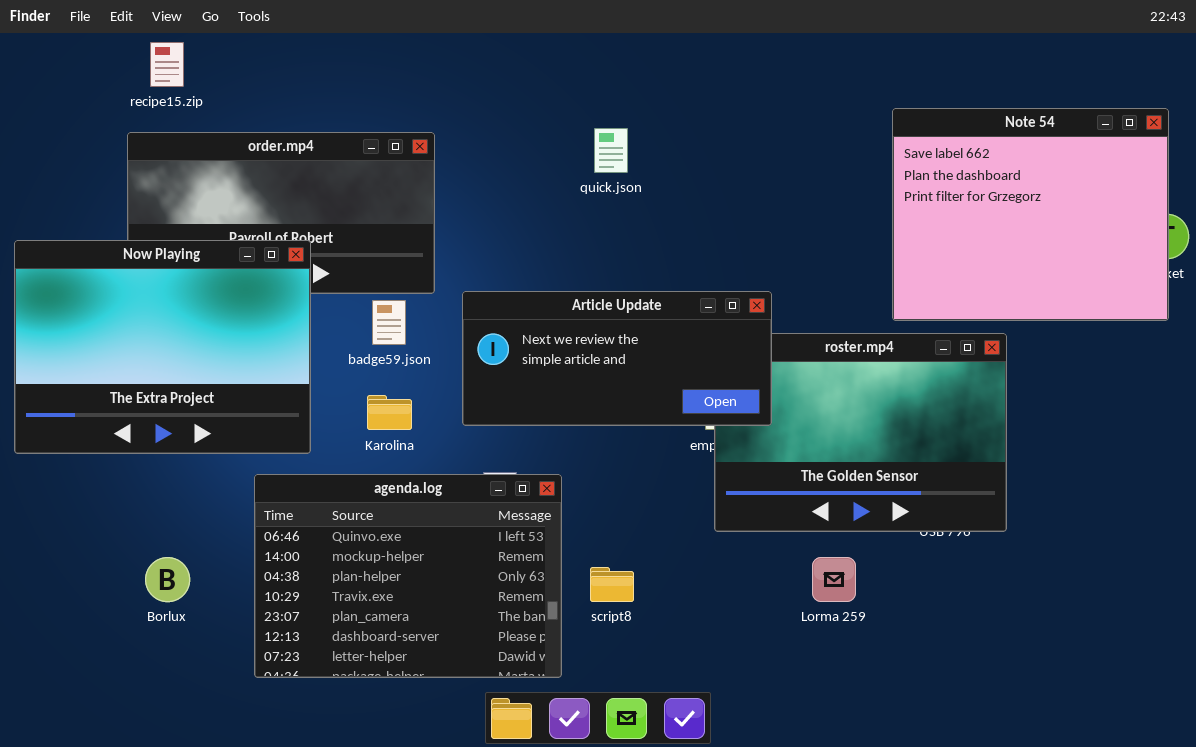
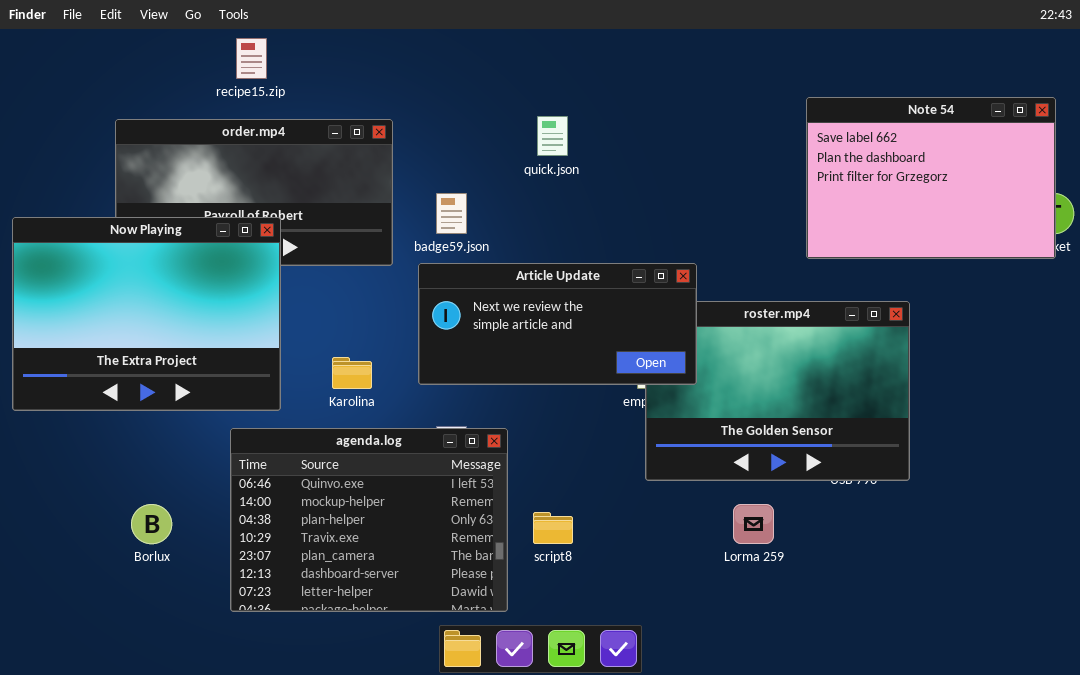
recipe15.zip: [150,42,184,87] -> [236,38,267,79], moved
Note 54: [892,108,1169,321] -> [806,97,1056,259], resized
badge59.json: [372,300,406,345] -> [436,193,467,234], moved

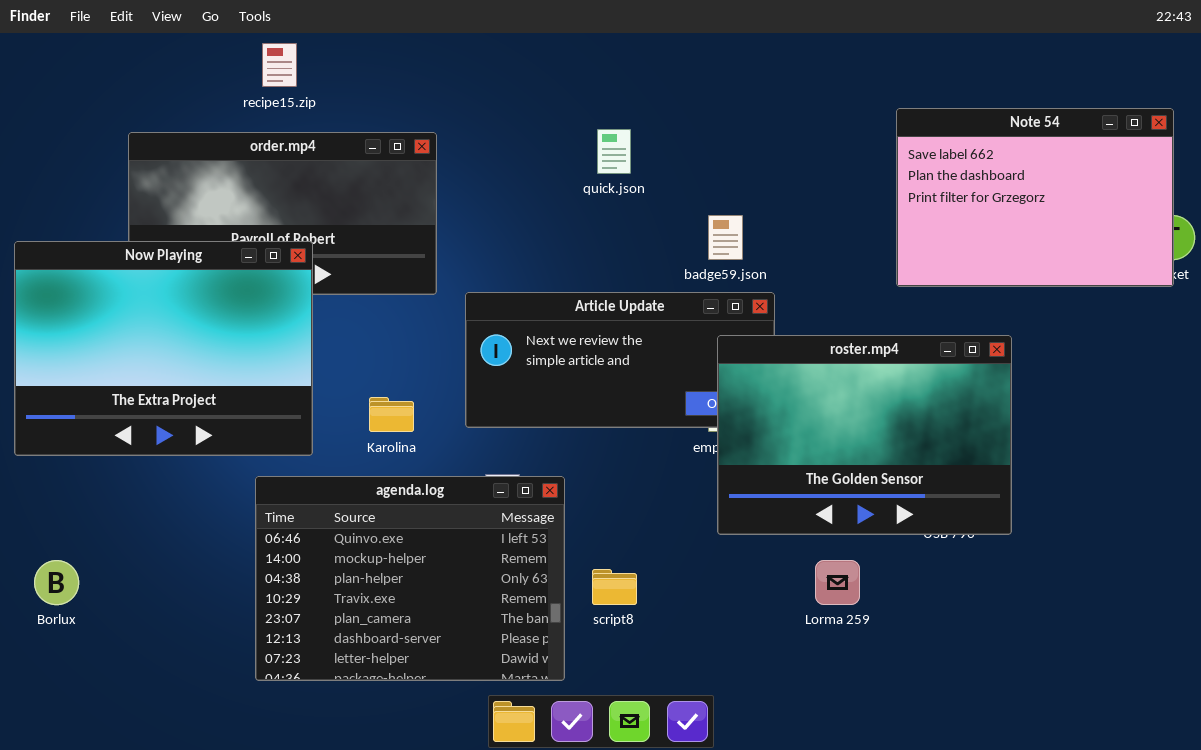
badge59.json: [436,193,467,234] -> [708,215,743,260], moved
roster.mp4: [645,301,910,481] -> [717,335,1012,535], raised
Borlux: [131,504,172,544] -> [34,560,79,605], moved

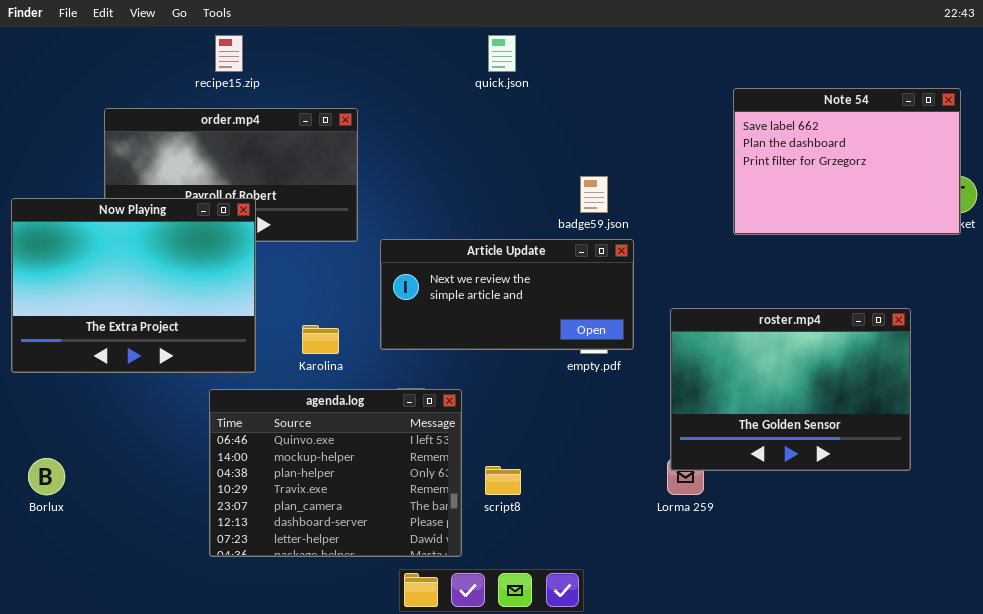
quick.json: [597,129,631,174] -> [488,35,516,72], moved
roster.mp4: [717,335,1012,535] -> [670,308,911,471], moved

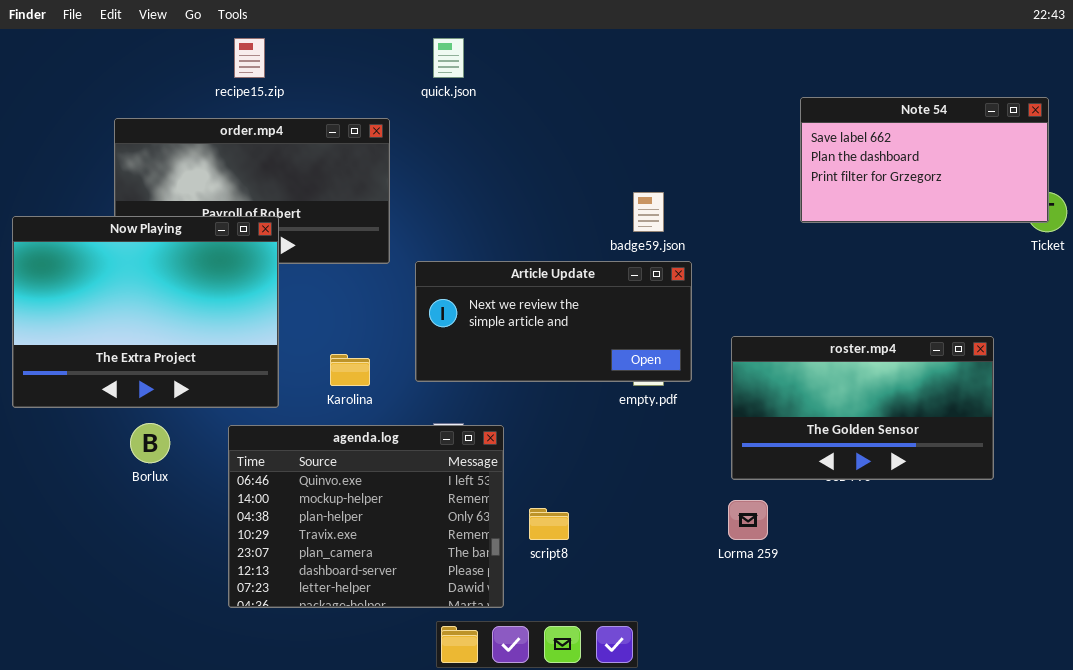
quick.json: [488,35,516,72] -> [433,38,464,78], moved
Note 54: [733,88,961,235] -> [800,97,1049,223], resized
roster.mp4: [670,308,911,471] -> [731,336,994,480], resized
Borlux: [28,458,65,495] -> [130,423,170,463], moved

